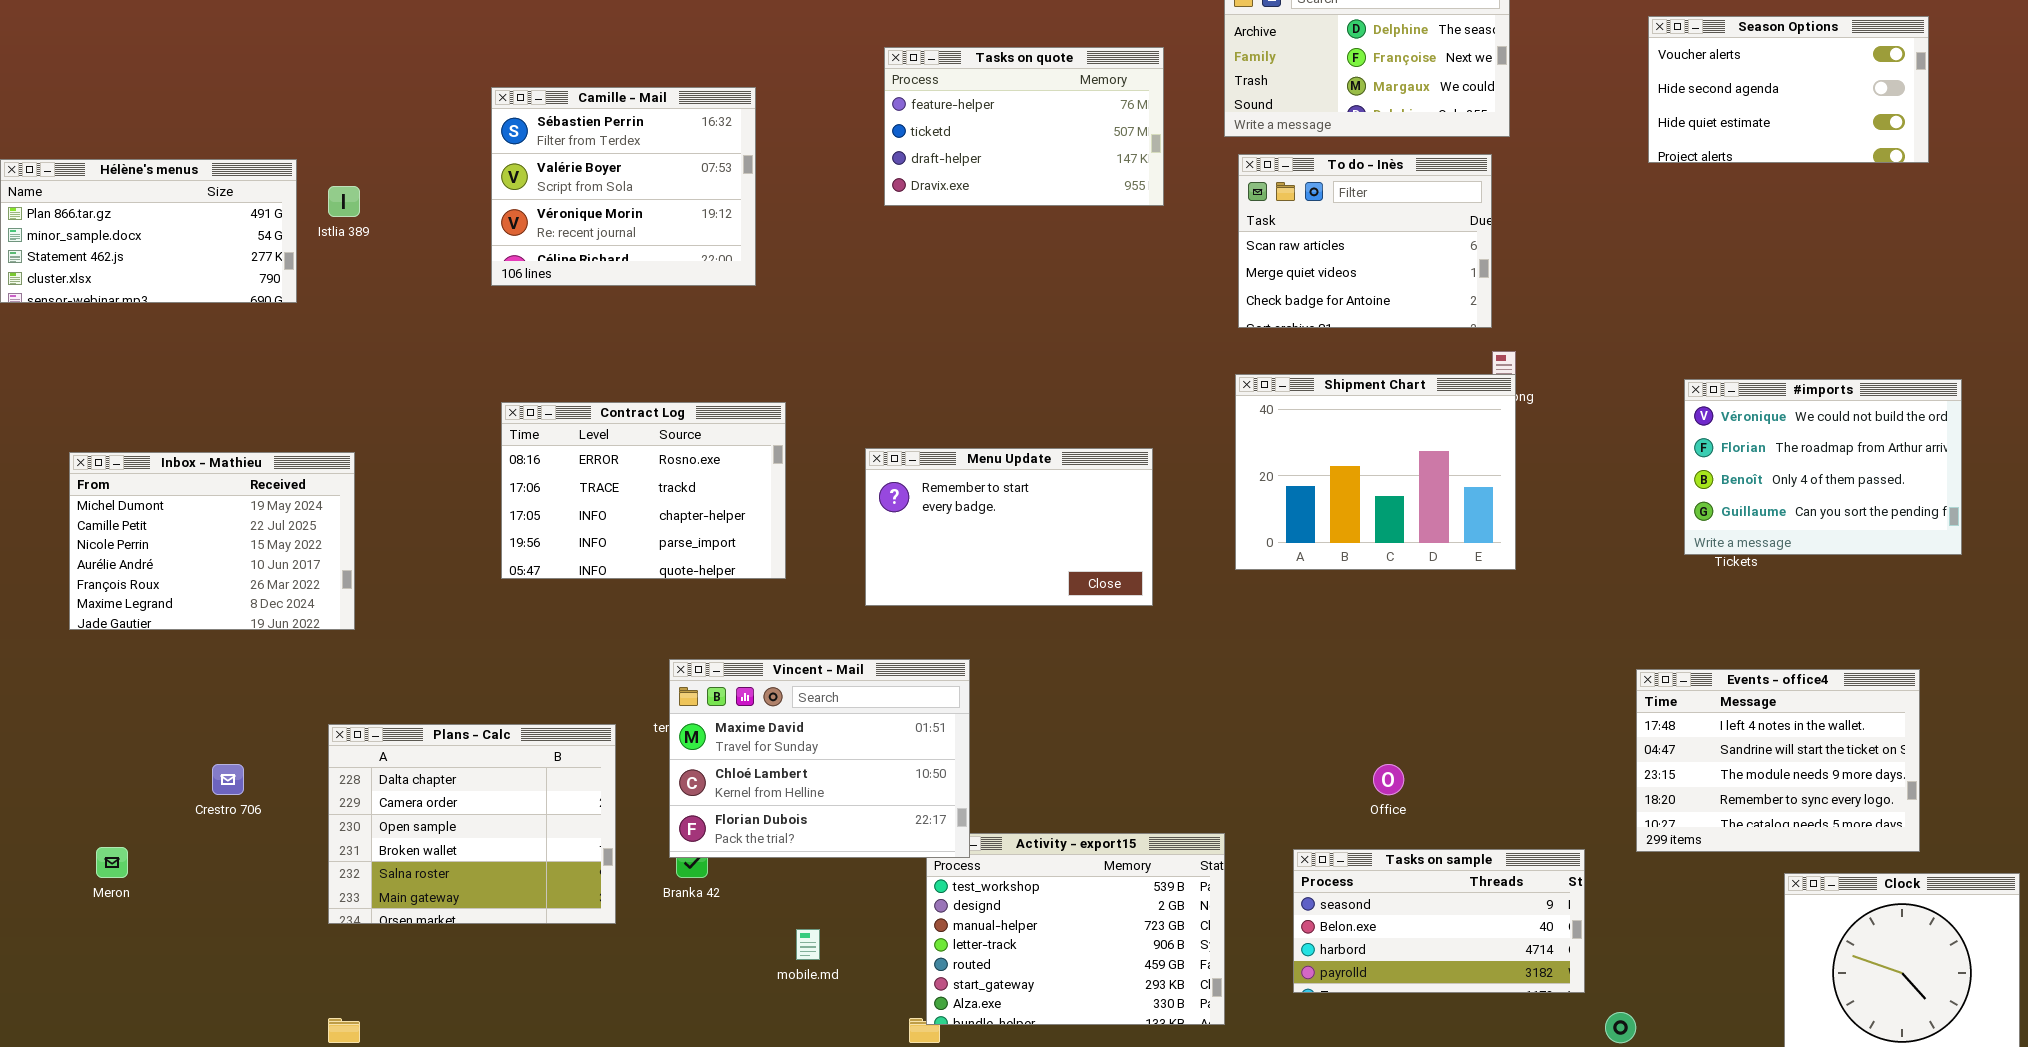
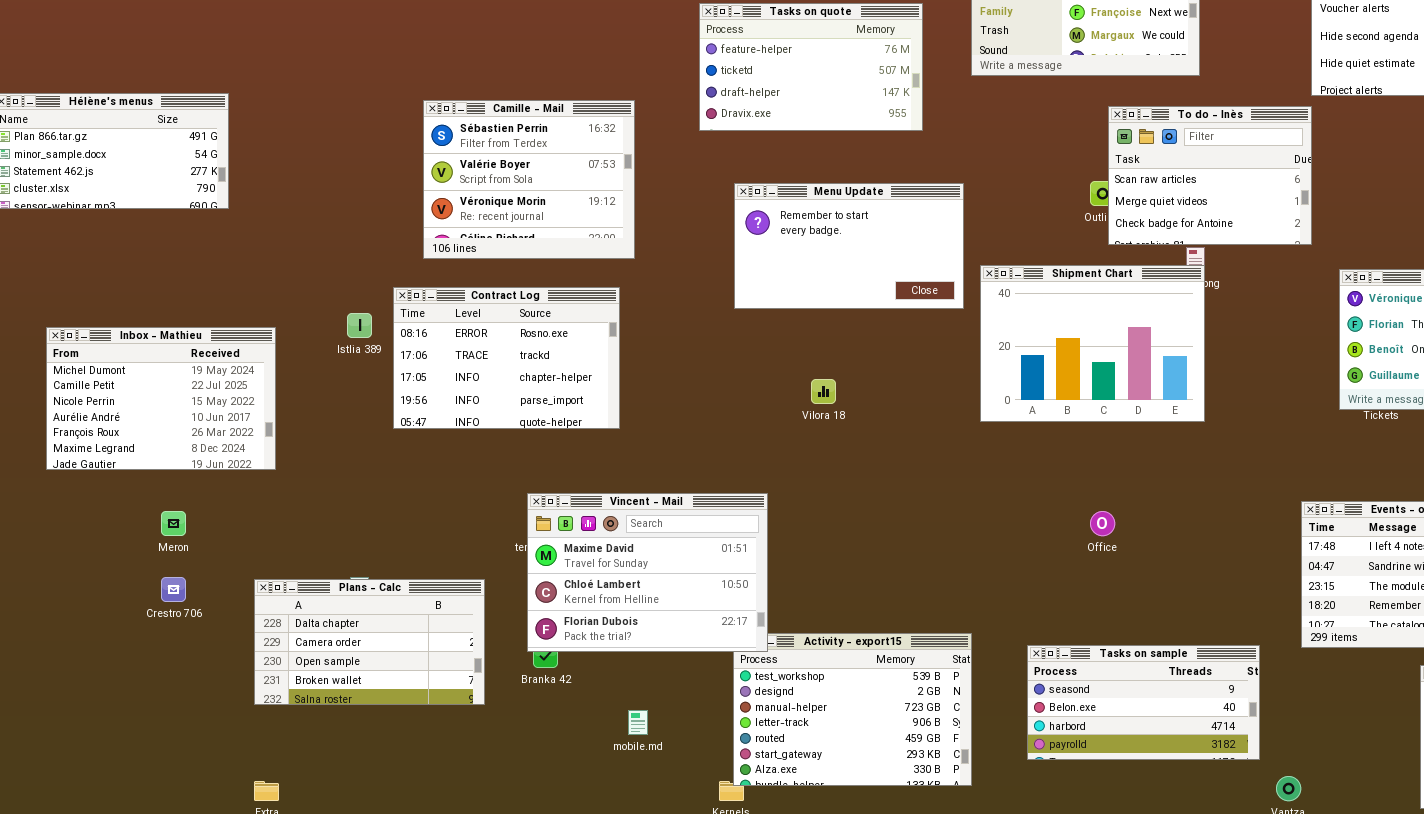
Camille - Mail: [491,87,756,286] -> [423,100,635,259], moved
To do - Inès: [1238,154,1492,328] -> [1108,106,1312,245], moved
Istlia 389: [328,186,360,217] -> [347,313,372,338], moved
Menu Update: [865,448,1153,606] -> [734,183,964,309], moved
Plans - Calc: [328,724,616,924] -> [254,579,485,705], resized
Office: [1373,764,1404,795] -> [1090,511,1115,536], moved
Meron: [96,847,128,878] -> [161,511,186,536], moved

